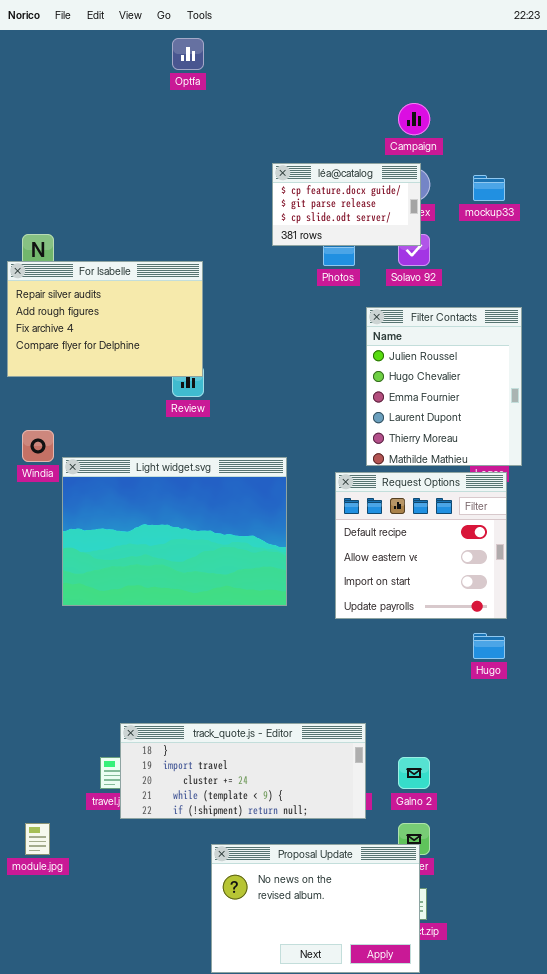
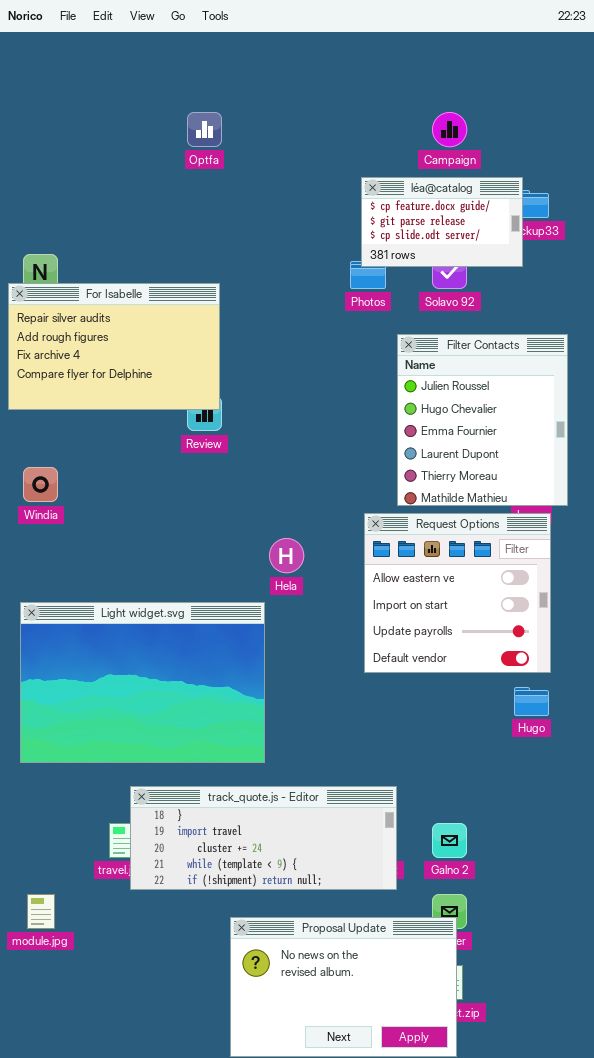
Optfa: [172,38,204,70] -> [187,112,222,147], moved
léa@catalog: [272,163,421,246] -> [361,177,523,267], moved
Light widget.svg: [62,457,287,606] -> [20,602,265,763], moved
Request Options: [335,472,507,619] -> [364,513,551,673], scrolled down 1 row

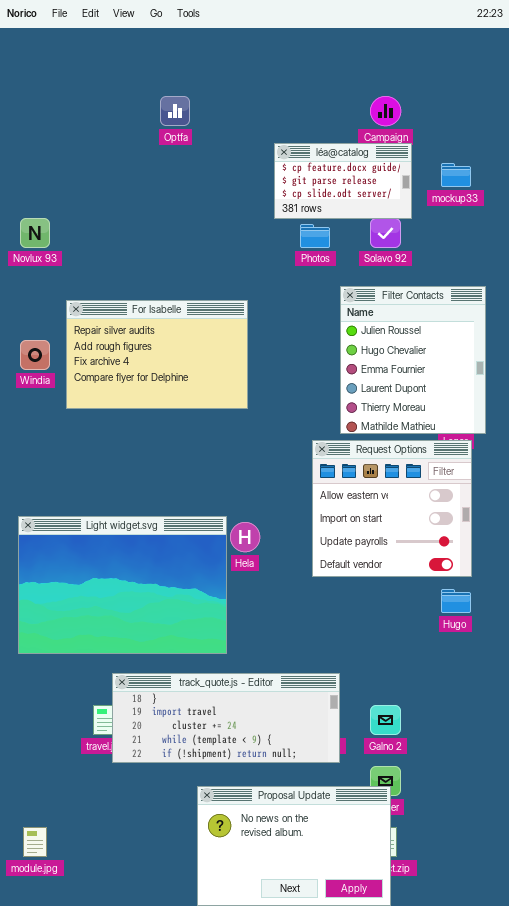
léa@catalog: [361,177,523,267] -> [274,143,412,219], moved
For Isabelle: [8,283,220,410] -> [66,300,248,409], moved
Windia: [23,467,58,502] -> [20,340,50,370], moved
Hela: [269,538,304,573] -> [230,522,260,552], moved
module.jpg: [27,894,55,929] -> [23,827,47,857], moved

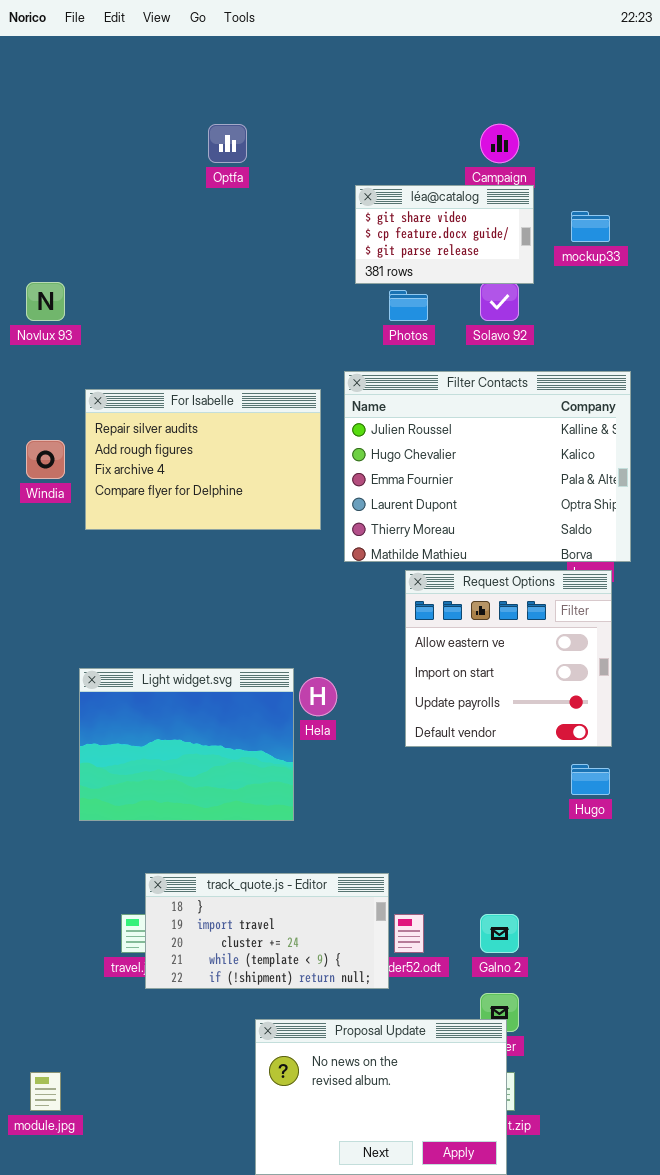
léa@catalog: [274,143,412,219] -> [355,185,534,284], scrolled up 1 row
Filter Contacts: [340,286,486,434] -> [344,371,631,562], resized
Light widget.svg: [18,516,227,654] -> [79,668,294,821], resized
track_quote.js - Editor: [112,673,340,763] -> [145,873,389,989], resized

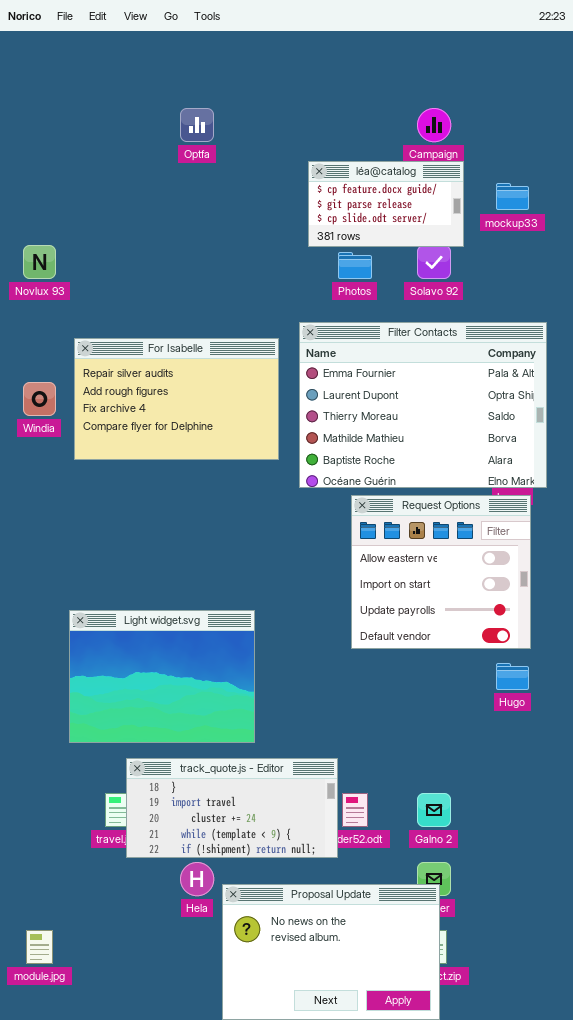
léa@catalog: [355,185,534,284] -> [308,161,464,247], scrolled down 1 row
Filter Contacts: [344,371,631,562] -> [299,322,547,488], scrolled down 2 rows
Light widget.svg: [79,668,294,821] -> [69,610,255,743], moved
Hela: [299,677,337,716] -> [180,862,214,896], moved

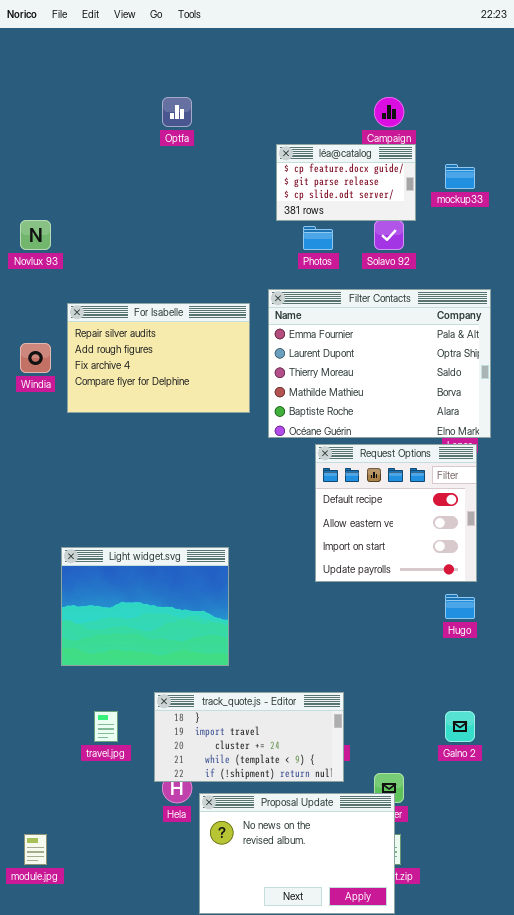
Request Options: [351,495,531,649] -> [315,444,477,582], scrolled up 1 row
track_quote.js - Editor: [126,758,338,858] -> [154,692,344,782], moved
Galno 2: [417,793,451,827] -> [445,711,475,742], moved

